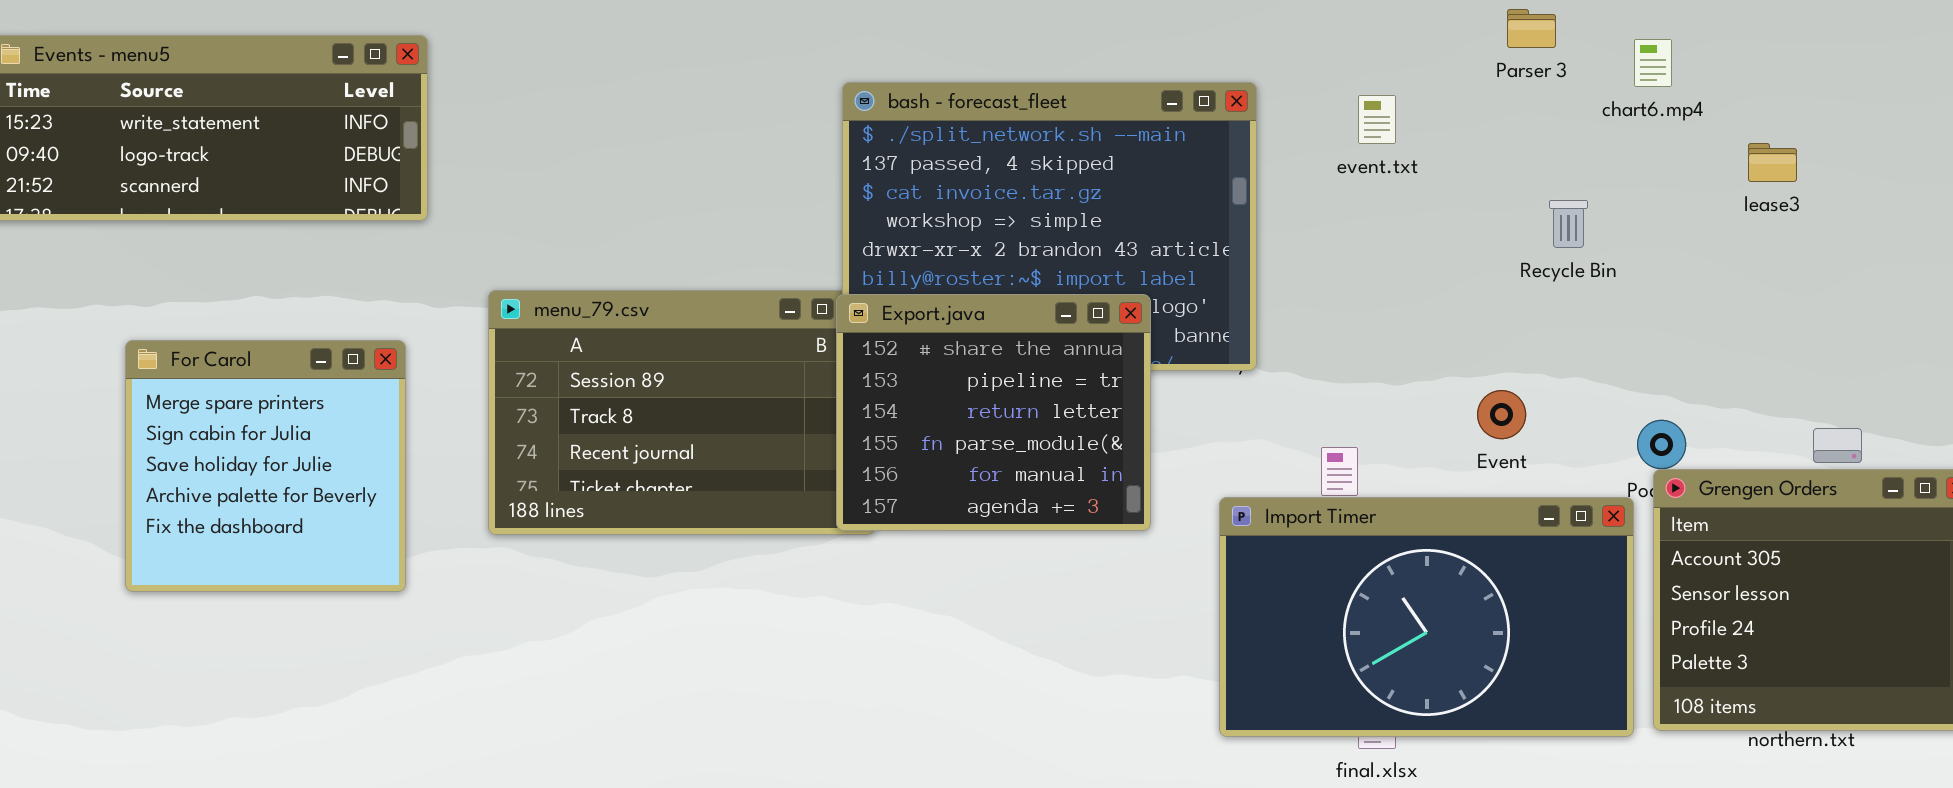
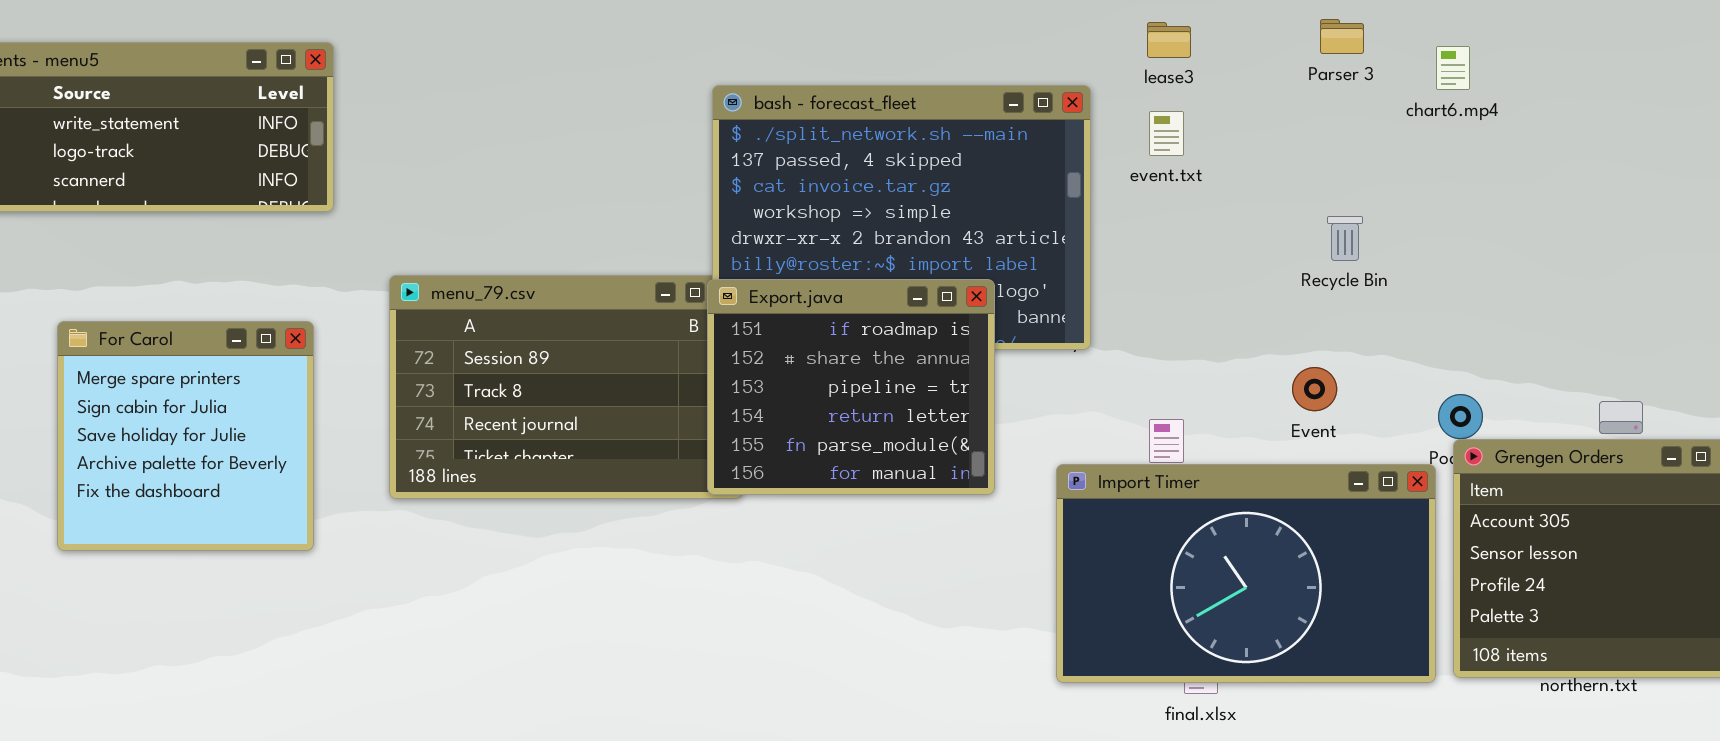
event.txt: [1358,95,1396,144] -> [1149,111,1184,156], moved
lease3: [1748,143,1797,182] -> [1147,22,1191,58], moved
Recycle Bin: [1549,200,1588,248] -> [1327,216,1363,261], moved
Export.java: [836,294,1151,531] -> [707,279,995,495], scrolled up 1 row

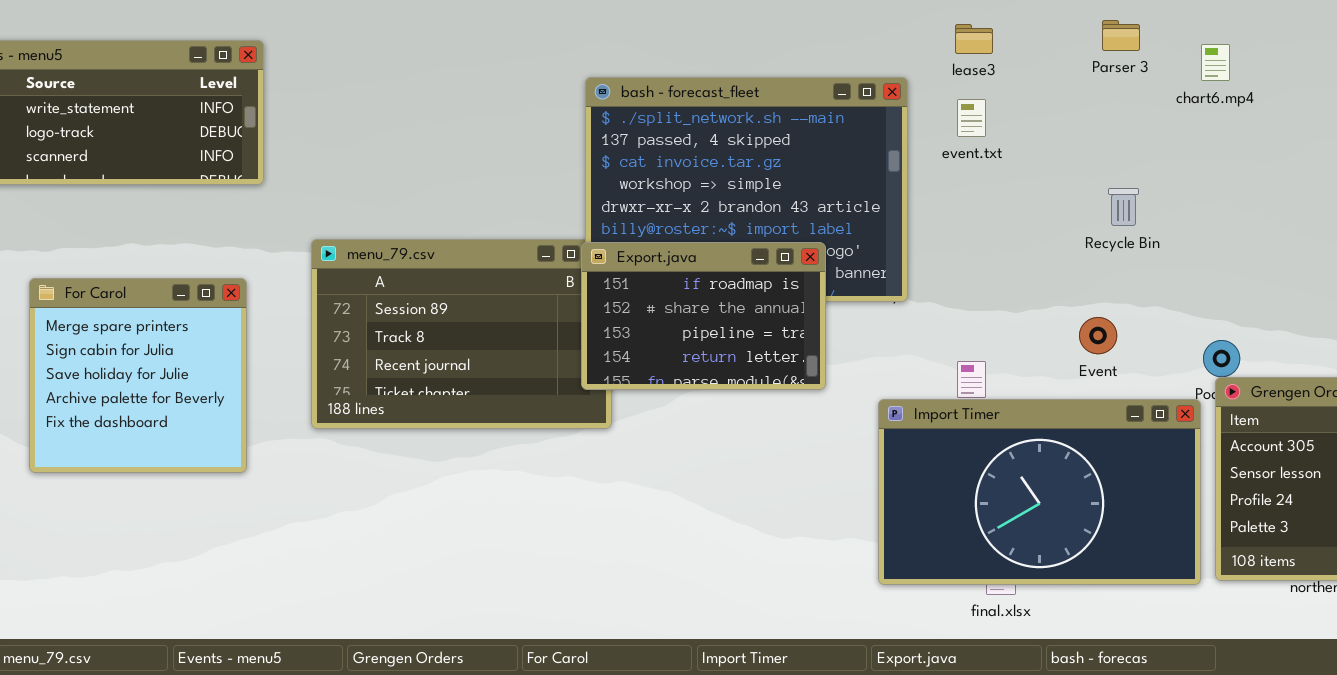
Export.java: [707,279,995,495] -> [581,242,826,390], resized

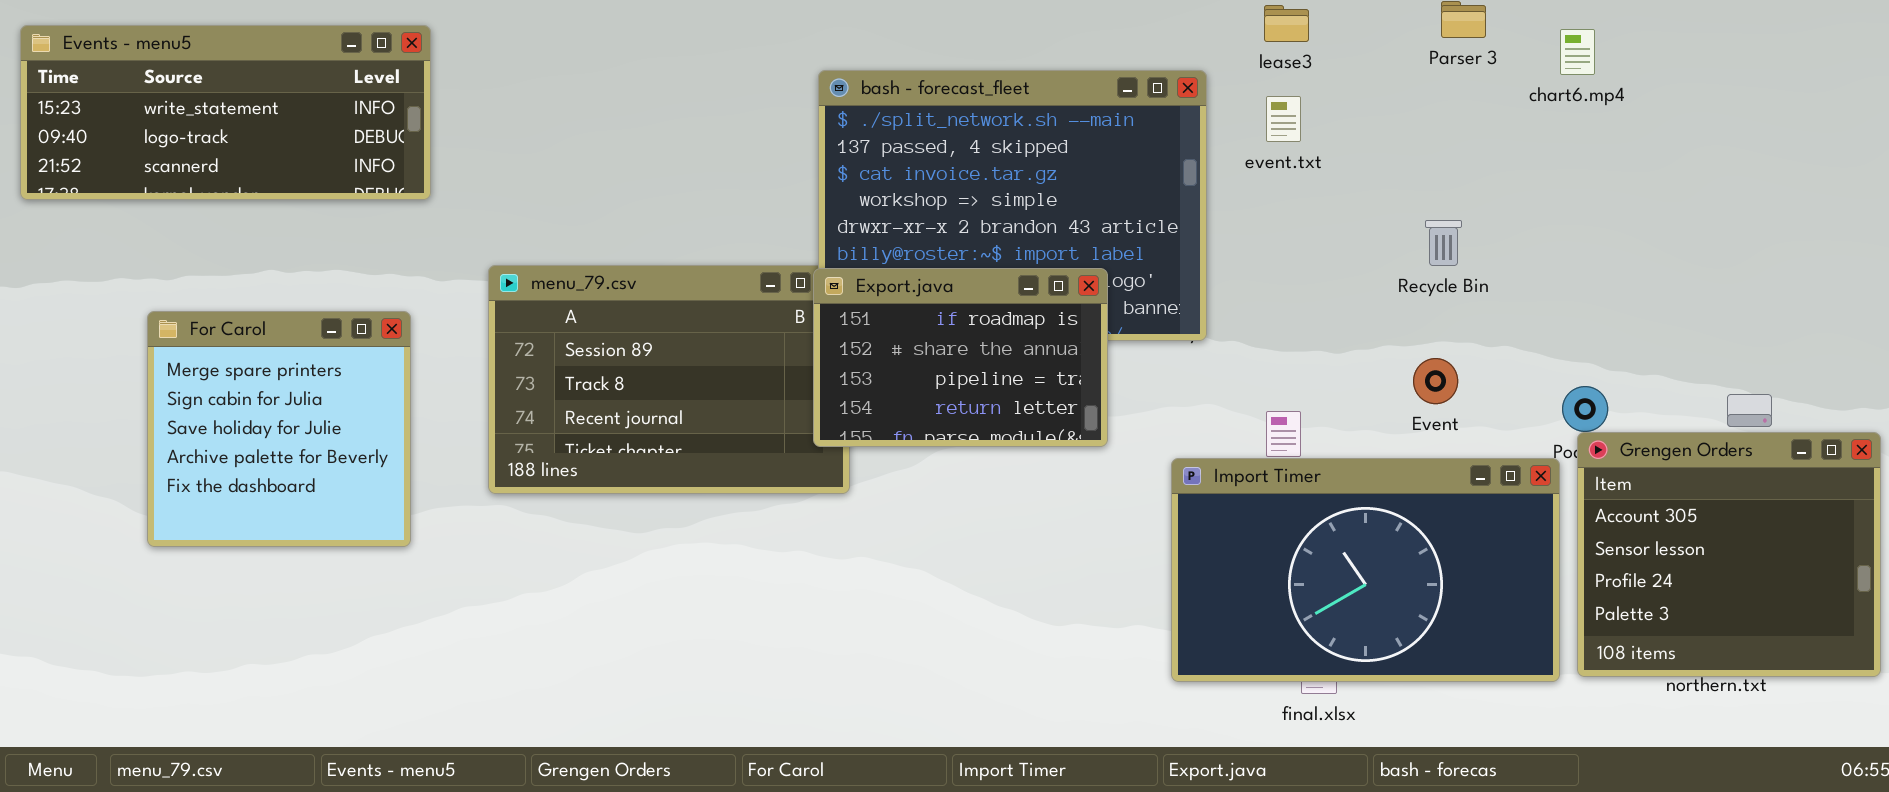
Recycle Bin: [1108,188,1139,226] -> [1425,220,1462,266], moved

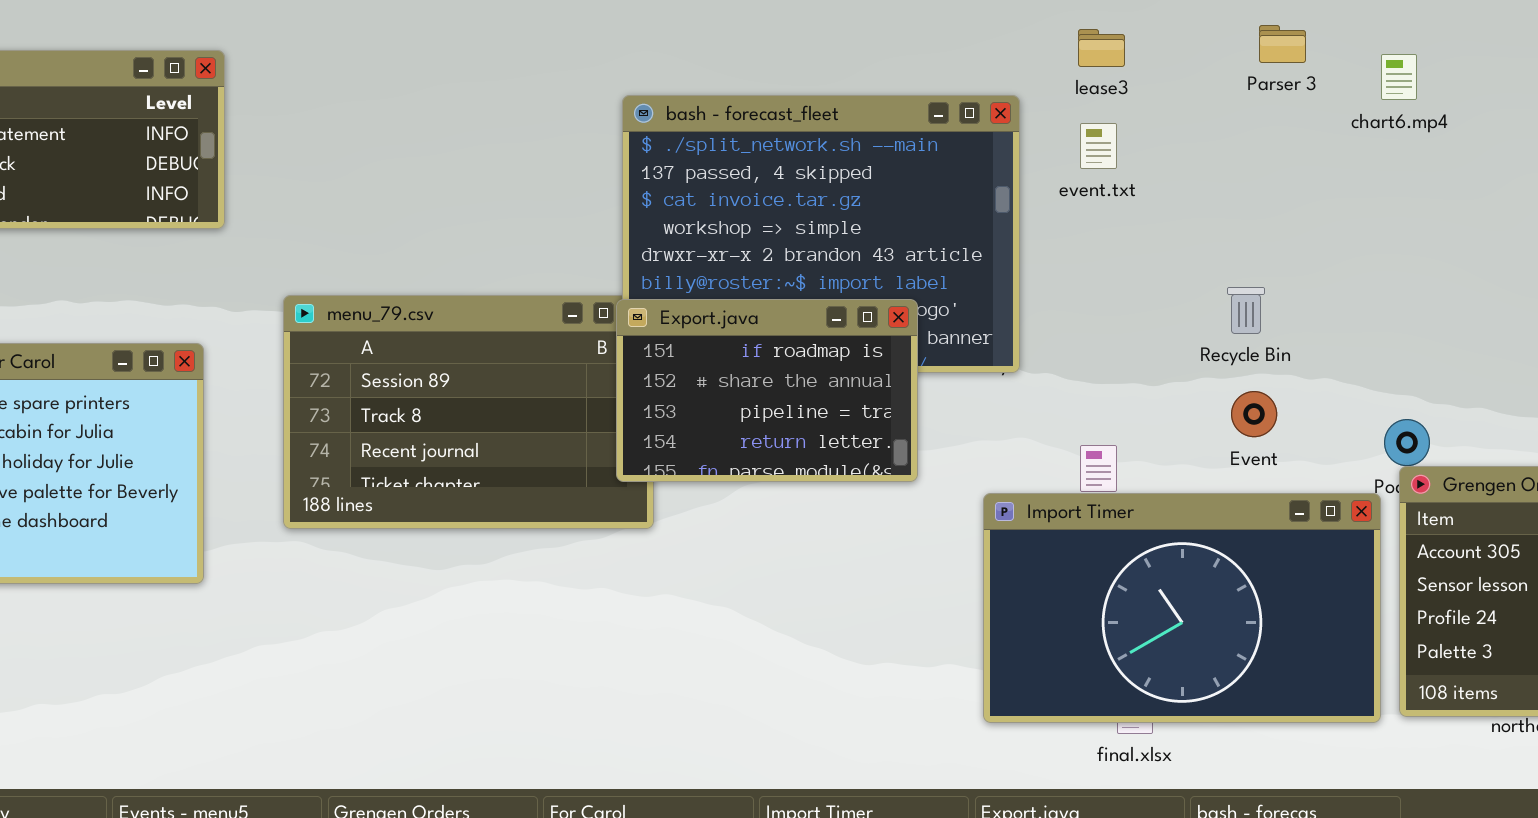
Recycle Bin: [1425,220,1462,266] -> [1227,287,1265,334], moved

